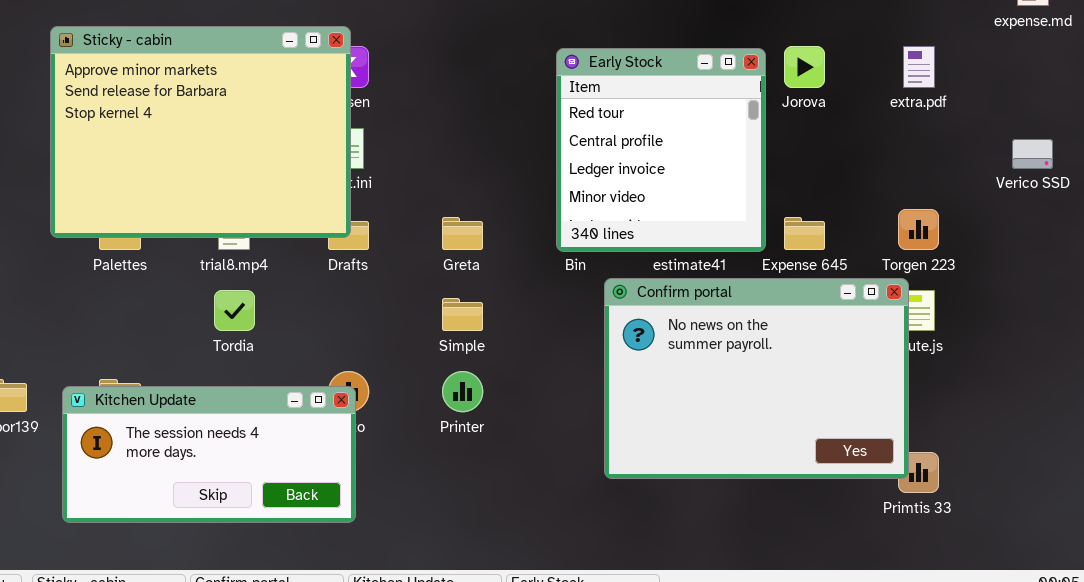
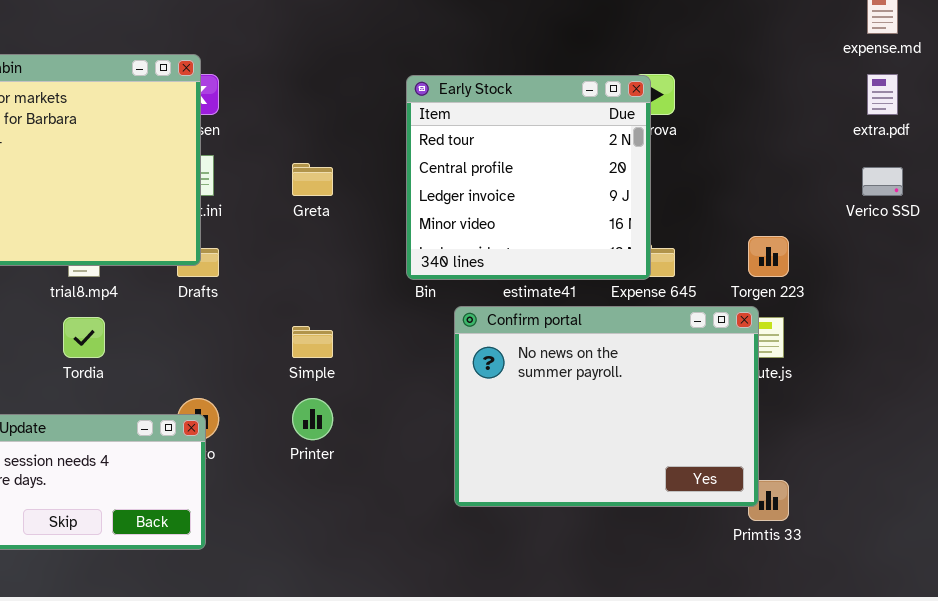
extra.pdf: [903,46,935,88] -> [867,74,898,115], moved
Early Stock: [556,48,766,252] -> [406,75,651,280], resized
Greta: [442,217,483,250] -> [292,163,333,196], moved

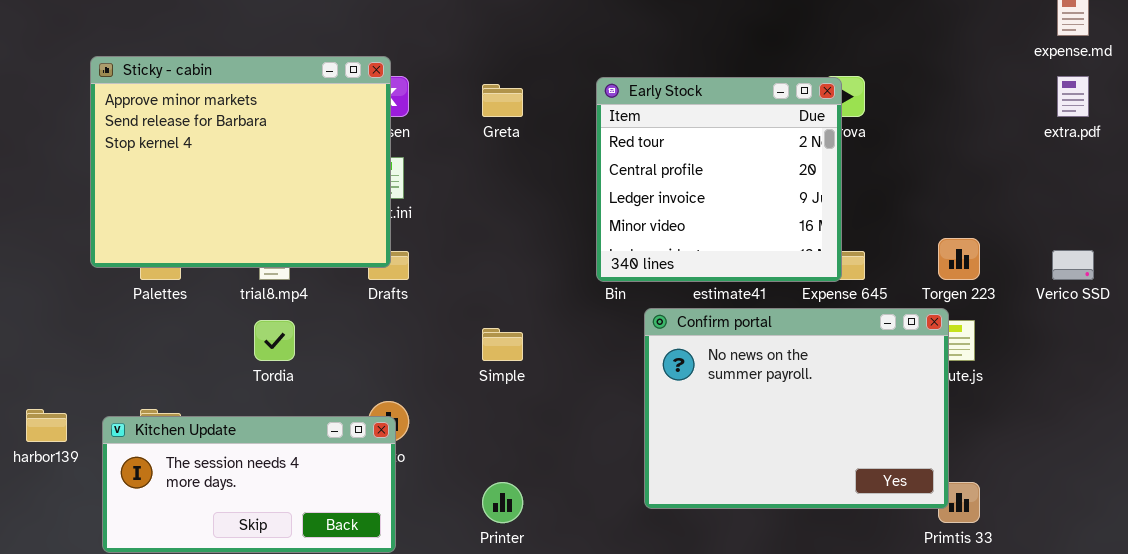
Greta: [292,163,333,196] -> [482,84,523,117], moved
Verico SSD: [862,167,903,196] -> [1052,250,1094,280], moved
Printer: [292,398,333,440] -> [482,482,523,523], moved

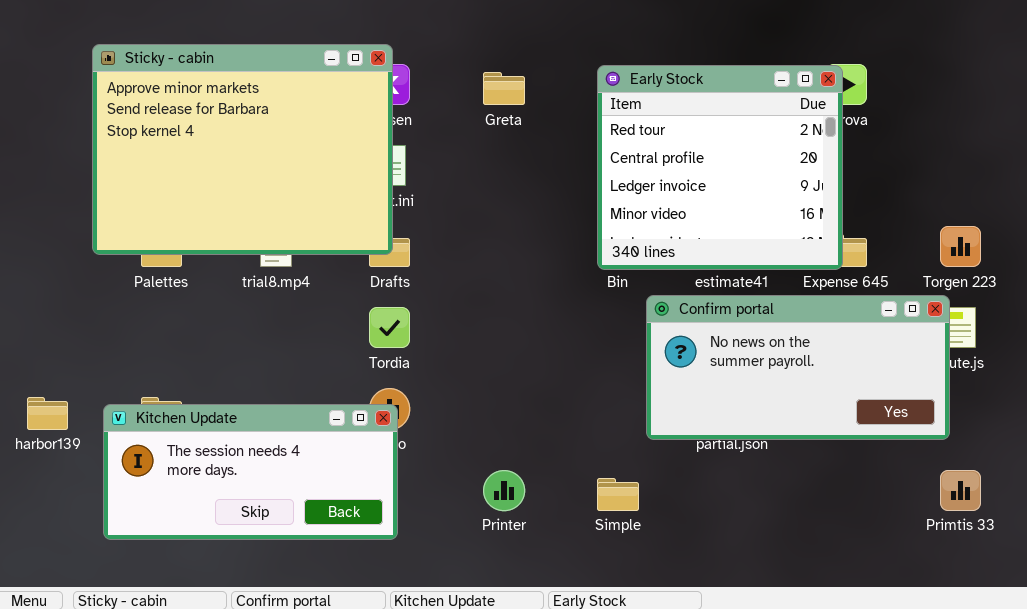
Confirm portal: [644,308,949,509] -> [646,295,950,440], resized
Tordia: [254,320,295,361] -> [369,307,410,348], moved
Simple: [482,328,523,361] -> [597,478,639,511], moved

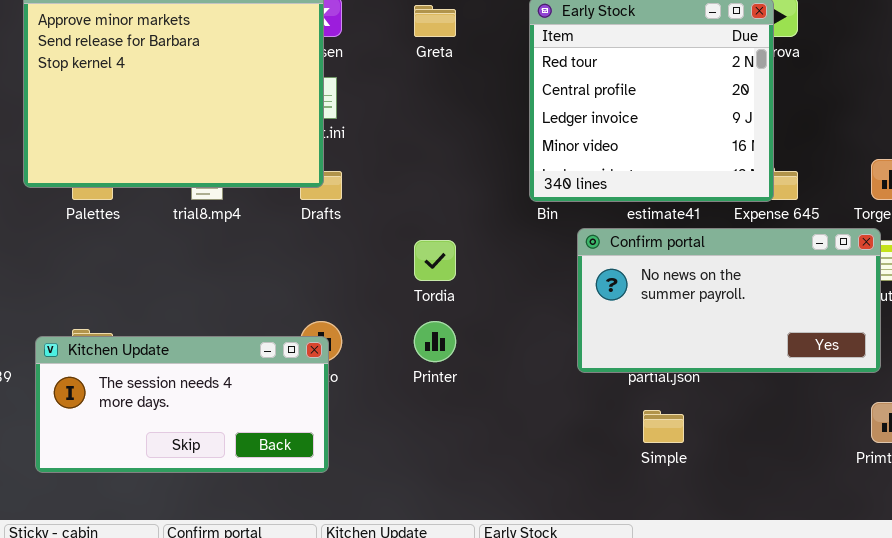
Tordia: [369,307,410,348] -> [414,240,456,281], moved
Printer: [483,470,525,511] -> [414,321,456,362], moved
Simple: [597,478,639,511] -> [643,410,684,443], moved

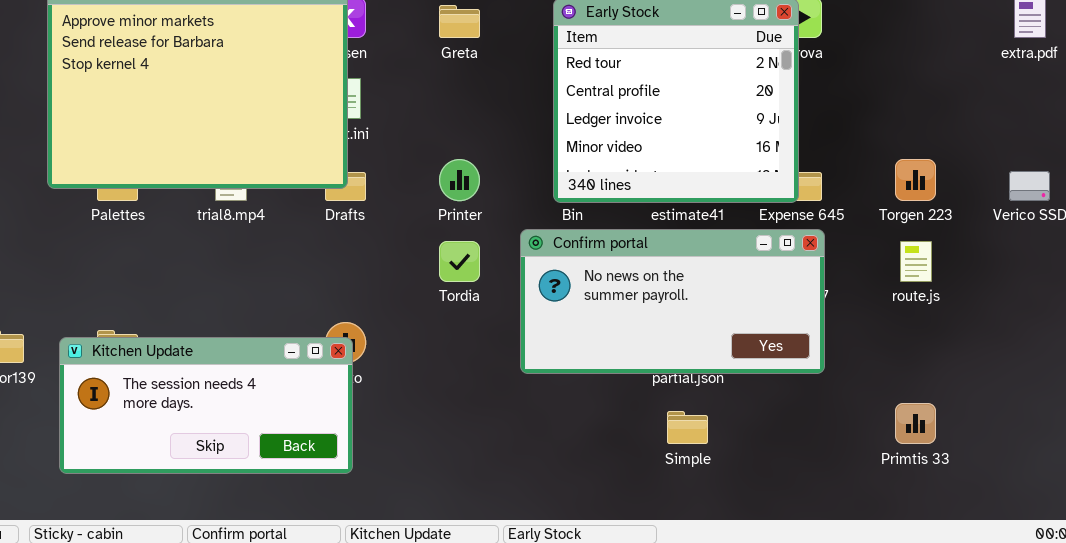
Confirm portal: [577,228,881,373] -> [520,229,825,374], moved
Printer: [414,321,456,362] -> [439,159,480,201], moved

